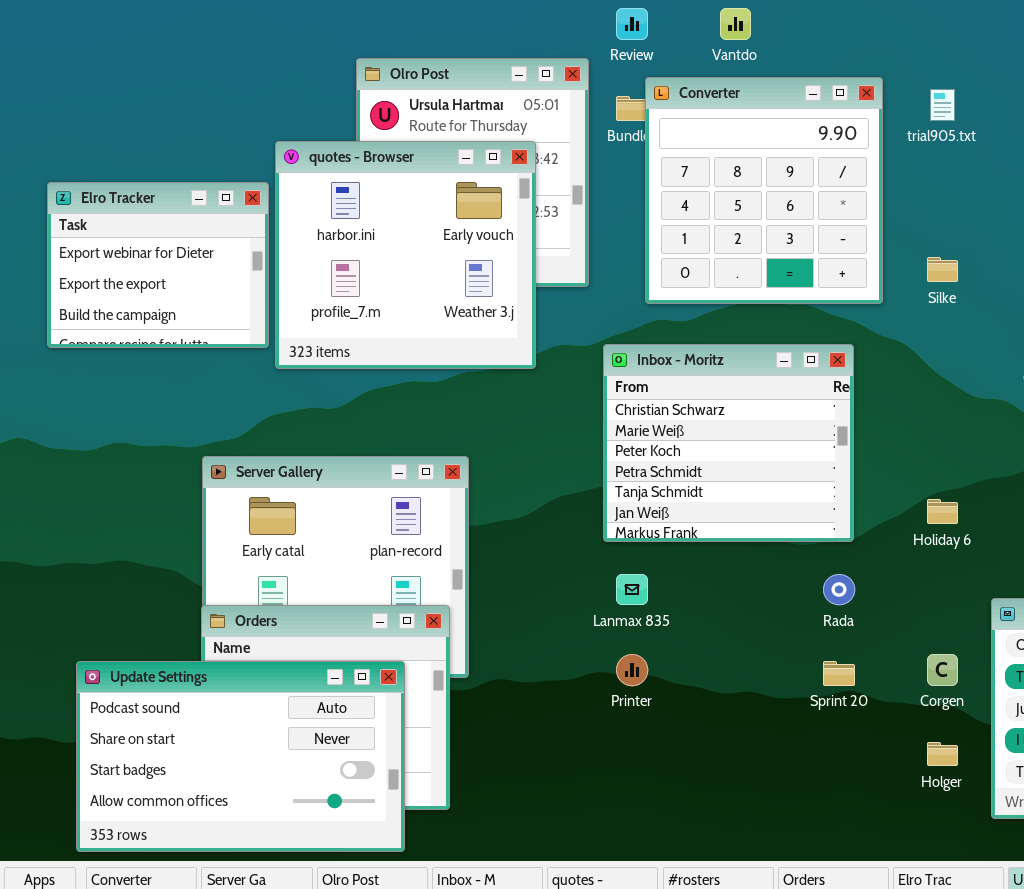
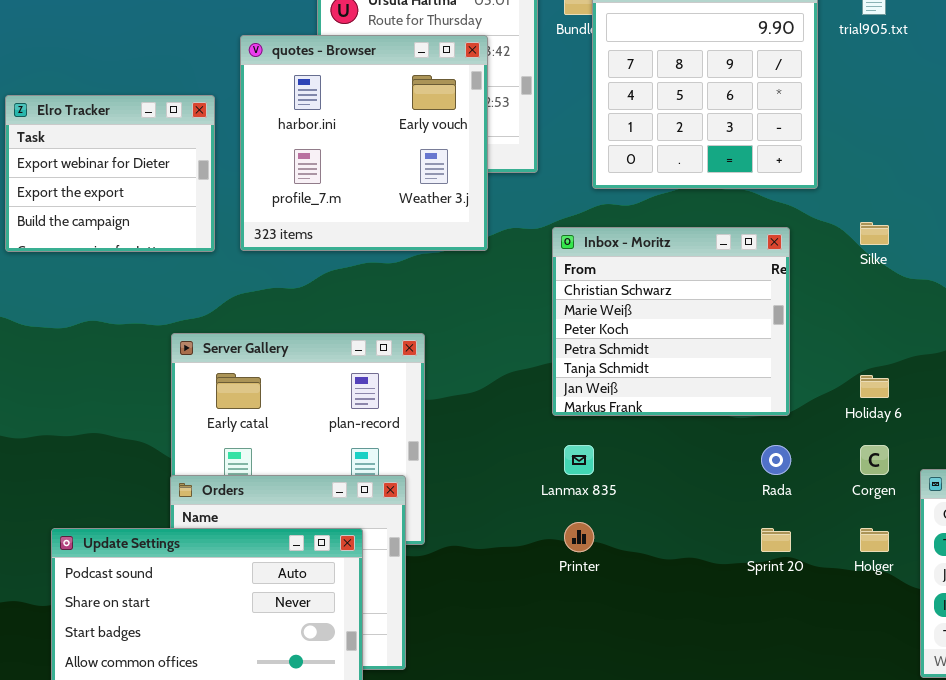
Elro Tracker: [47,182,269,348] -> [5,95,215,252], moved
Silke: [927,257,958,282] -> [860,222,889,245], moved
Corgen: [927,654,958,686] -> [860,445,889,475], moved
Holger: [927,742,958,766] -> [860,528,889,552], moved

